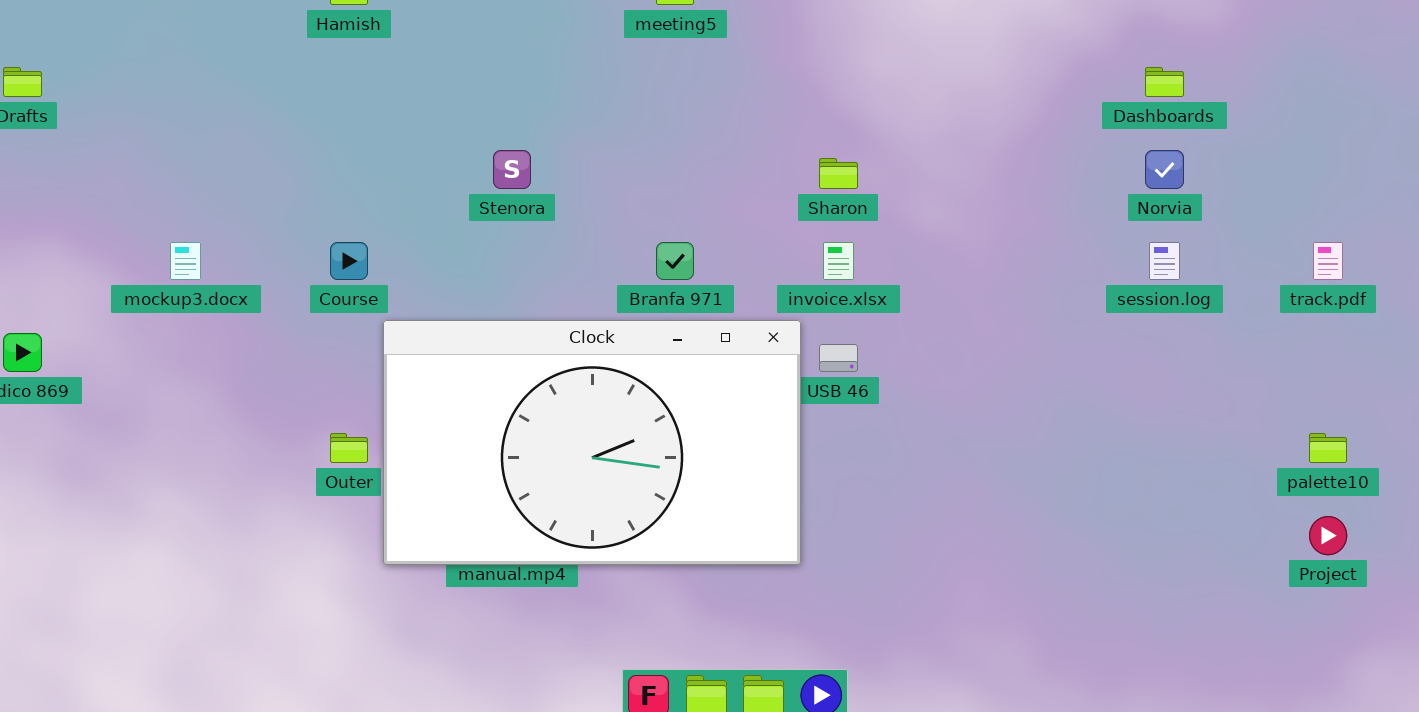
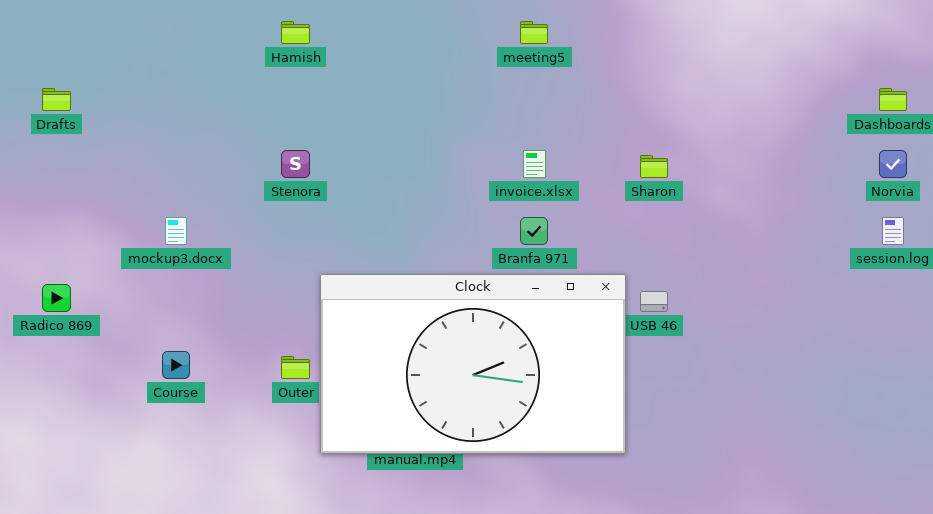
Stenora: [493,150,531,189] -> [281,150,310,178], moved
Course: [330,242,368,280] -> [162,351,190,379], moved
invoice.xlsx: [823,242,854,280] -> [523,150,546,178], moved

